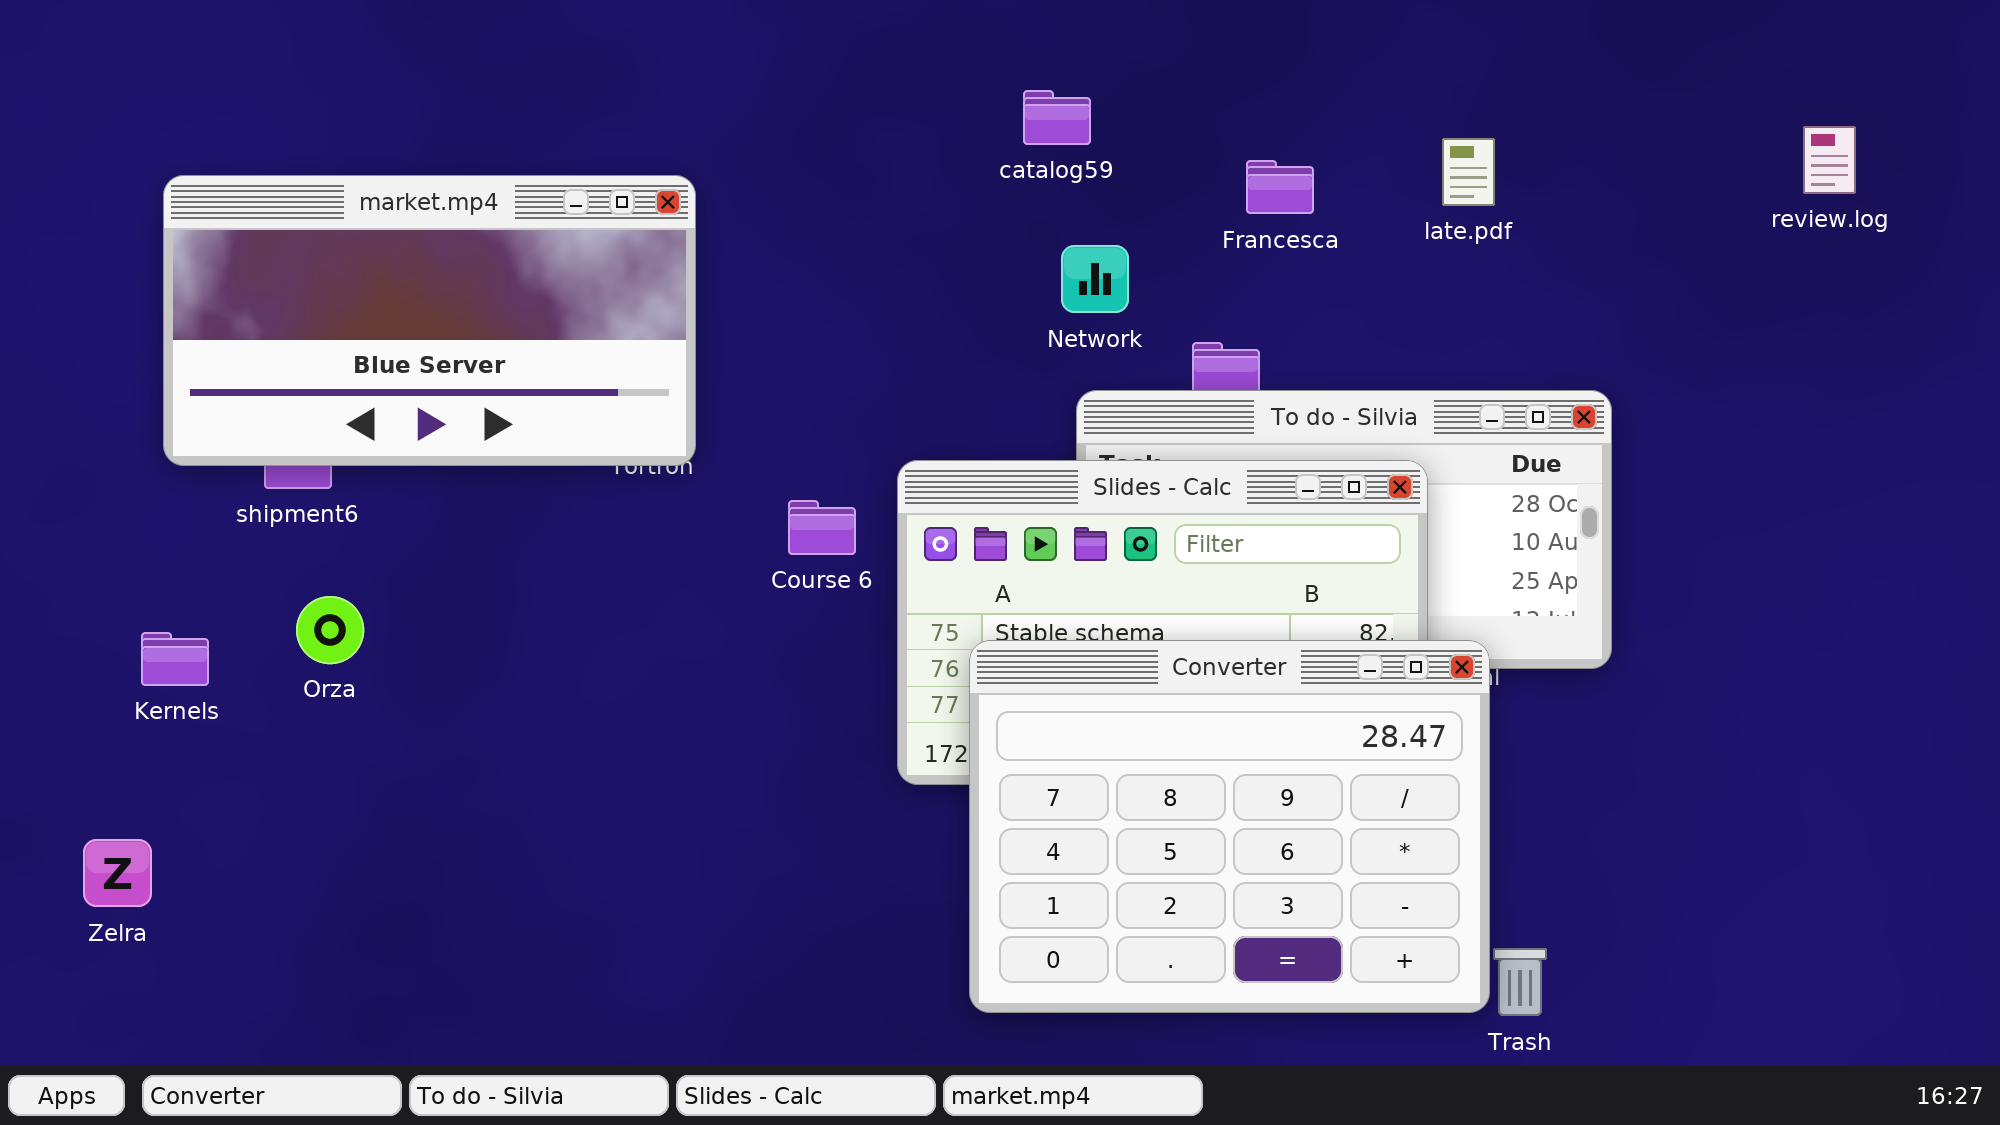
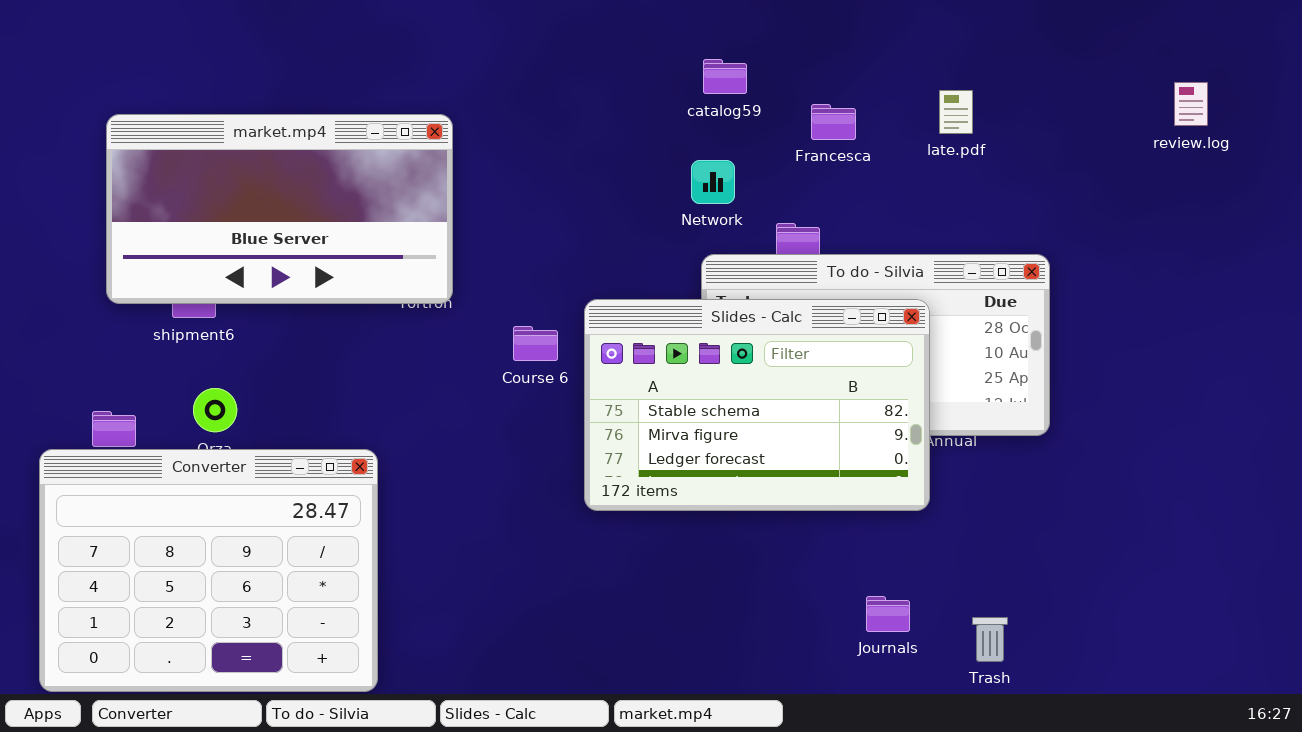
catalog59: [1023,90,1091,145] -> [703,59,747,94], moved
Converter: [969,640,1490,1013] -> [39,449,378,692], moved

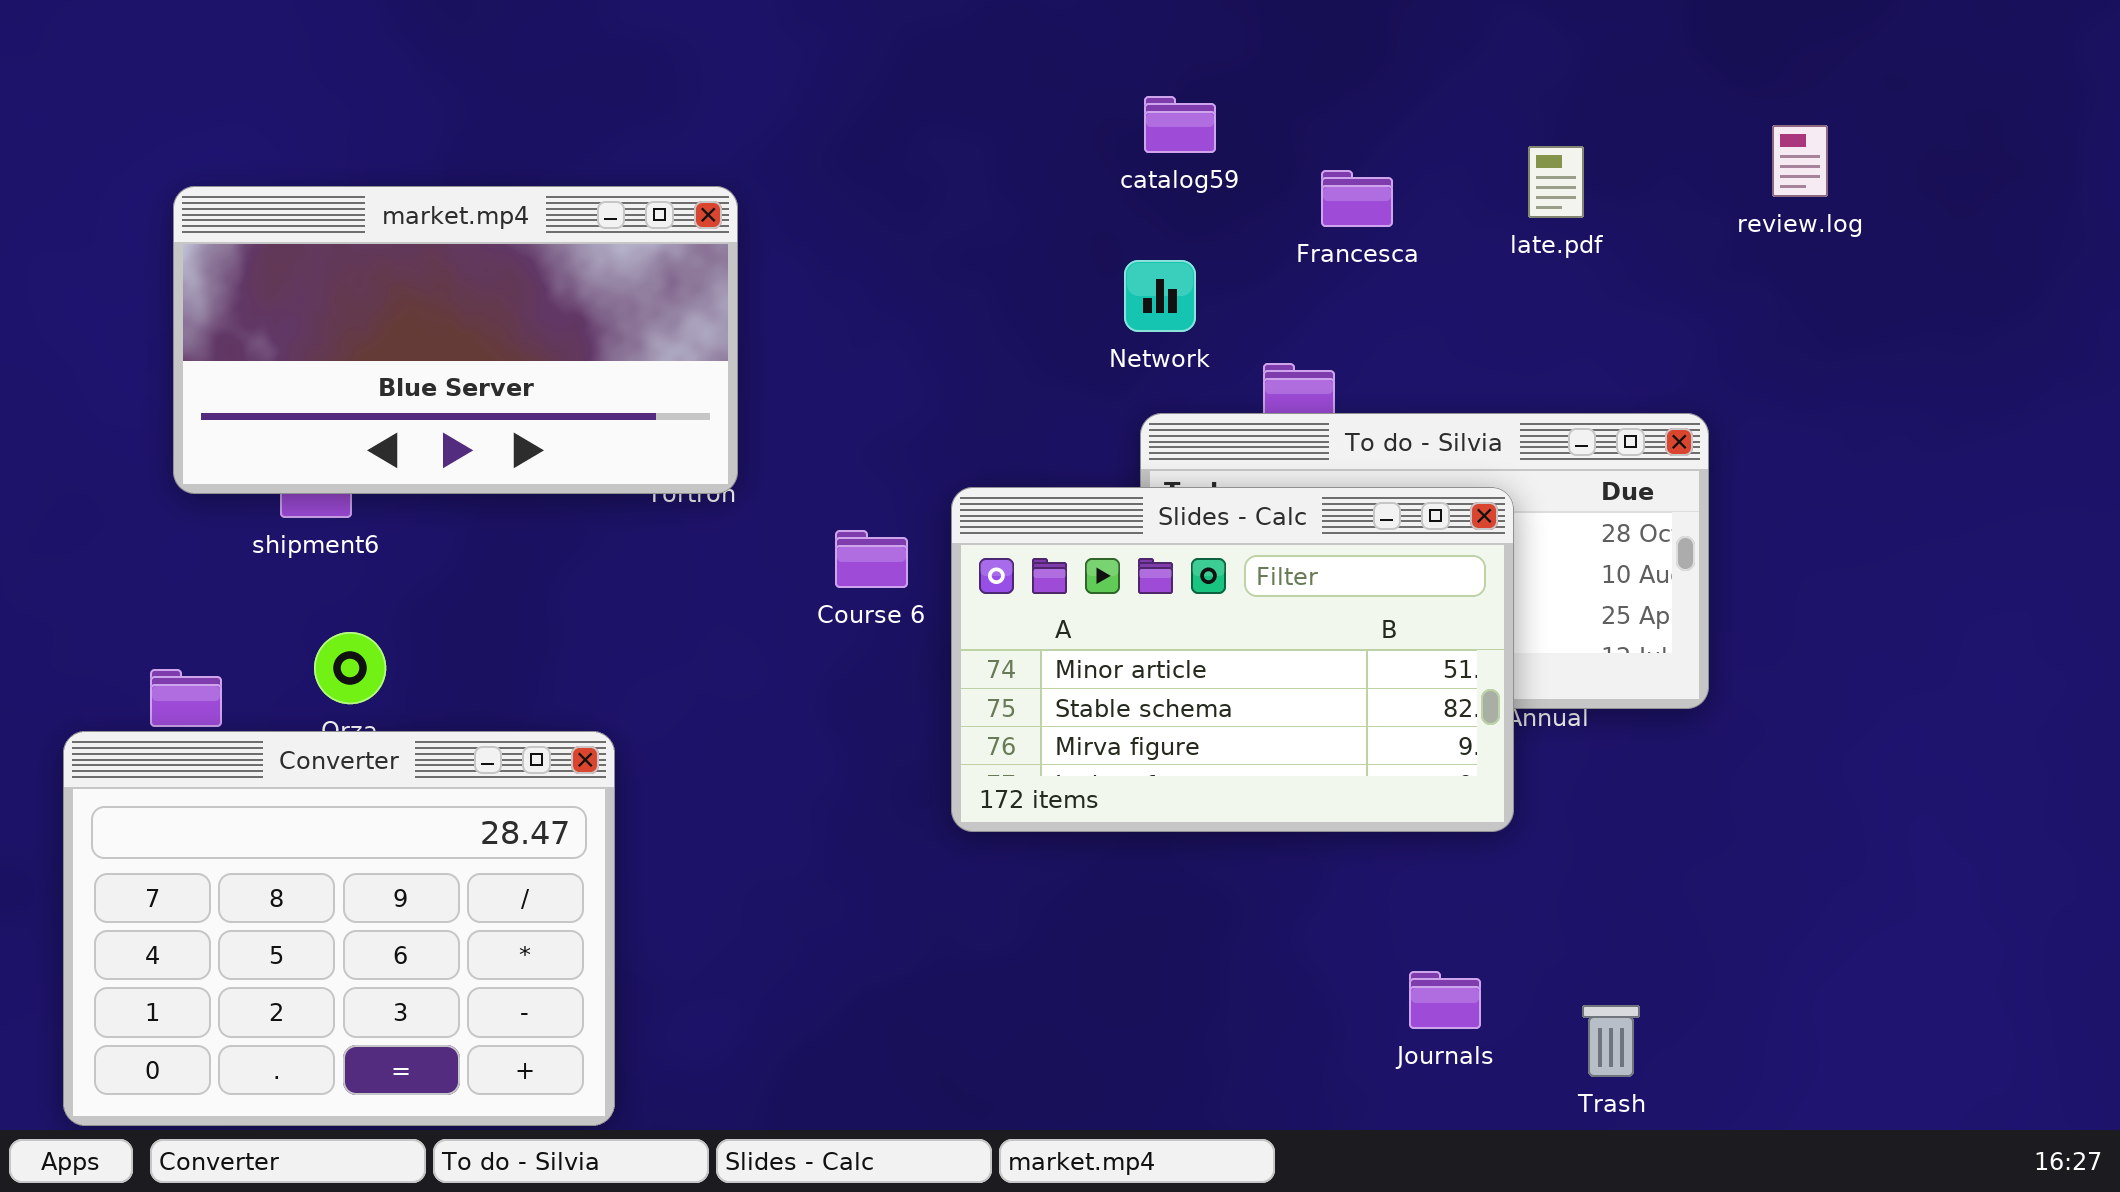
review.log: [1174,82,1208,126] -> [1772,125,1828,197], moved
Slides - Calc: [584,299,930,511] -> [951,487,1514,832], scrolled up 1 row

